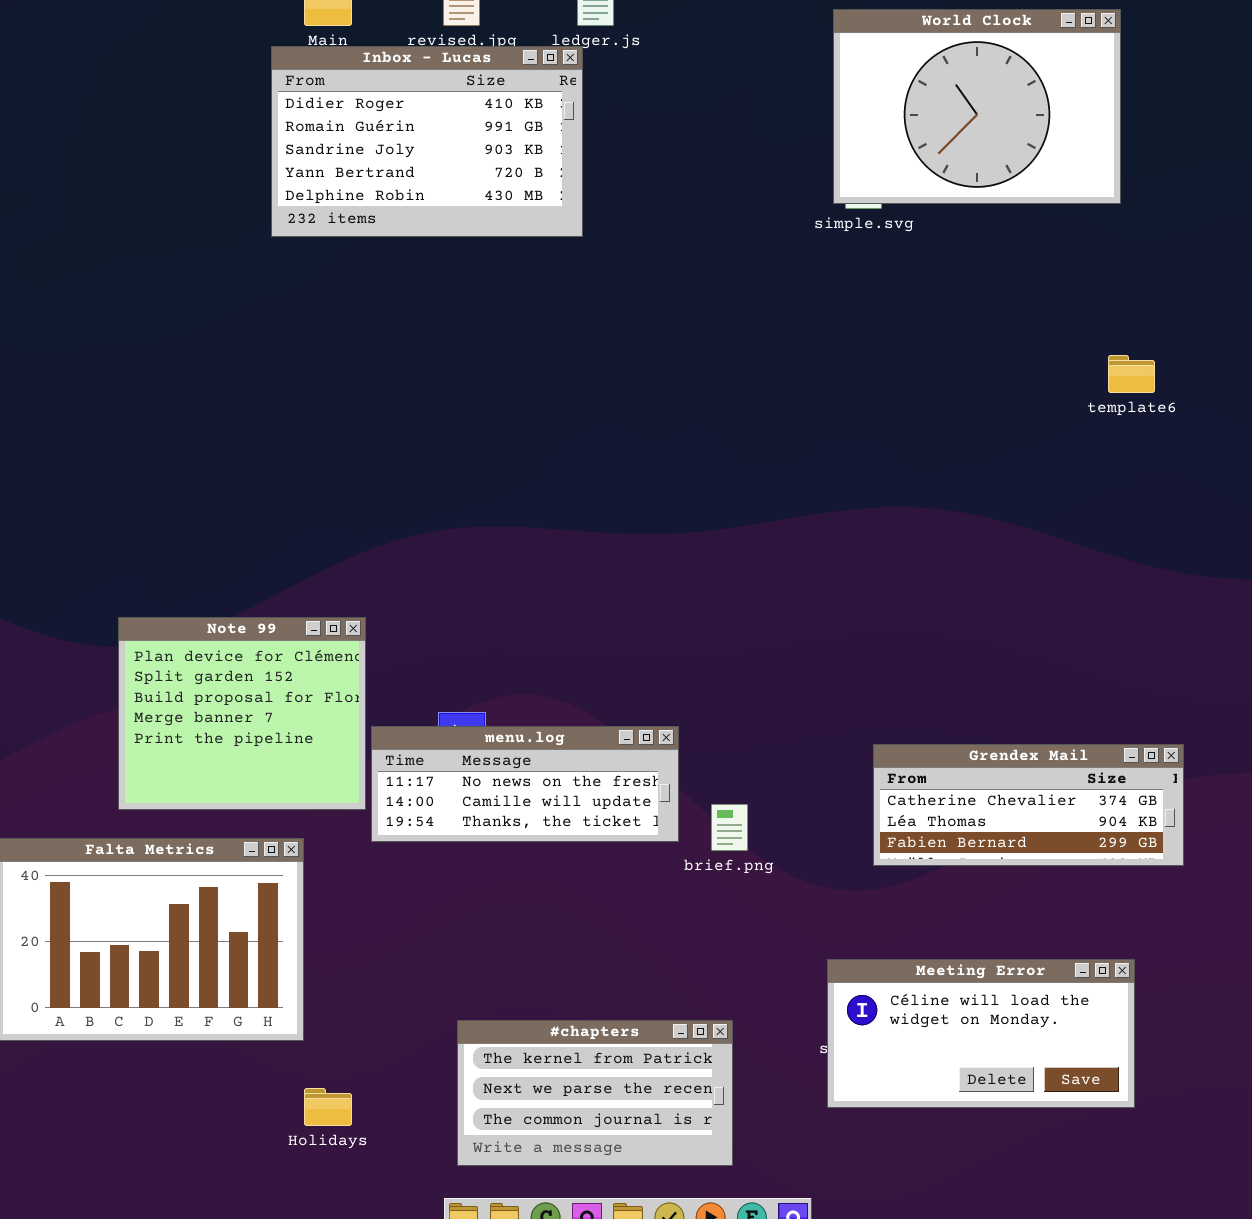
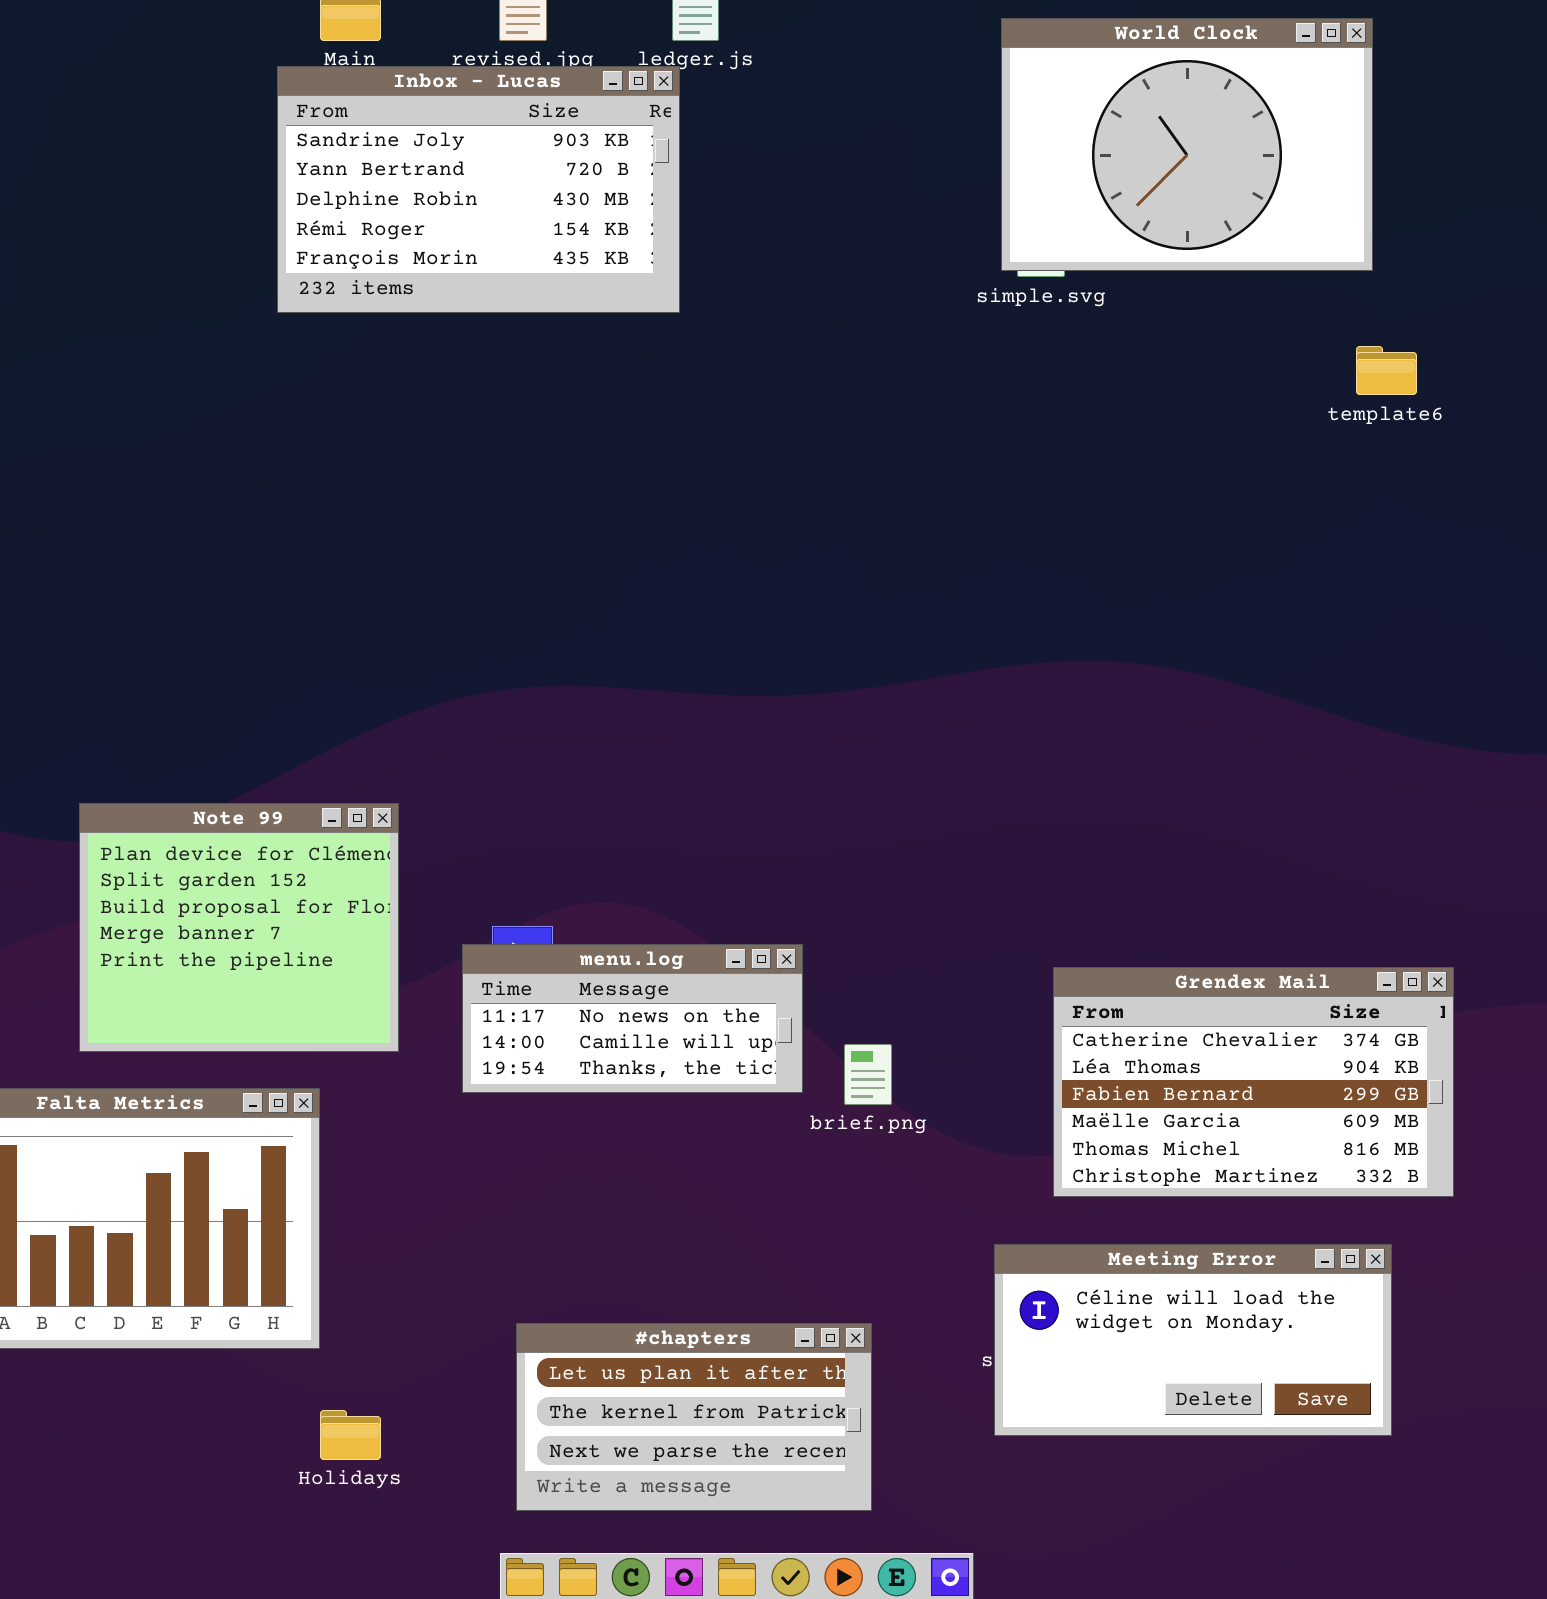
Inbox - Lucas: [271,46,583,237] -> [277,66,680,313], scrolled down 2 rows
template6: [1108,355,1155,393] -> [1356,346,1417,395], moved
menu.log: [371,726,679,842] -> [462,944,803,1093], resized
Grendex Mail: [873,744,1184,866] -> [1053,967,1454,1197], resized
#chapters: [457,1020,733,1166] -> [516,1323,872,1511], scrolled up 1 row

